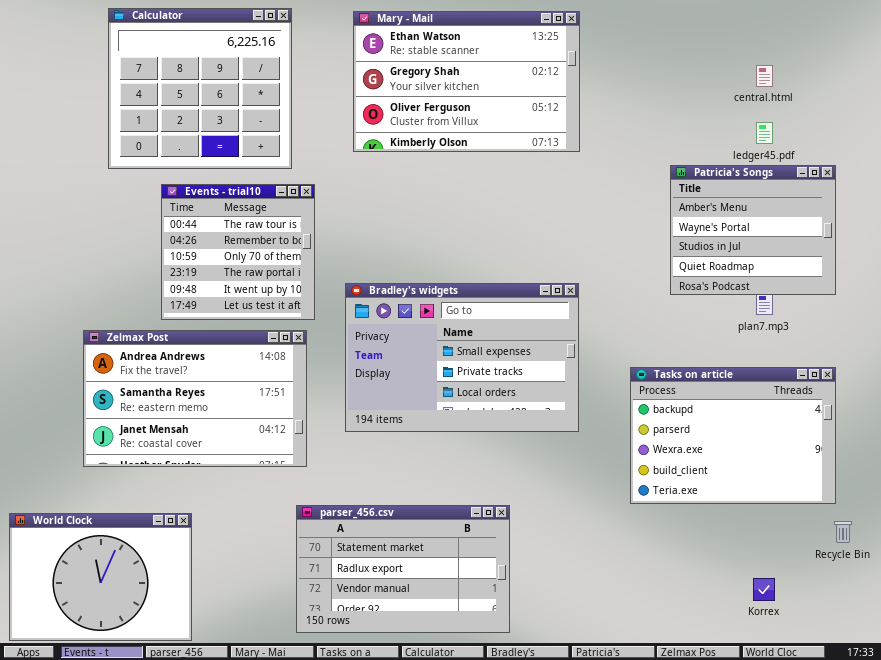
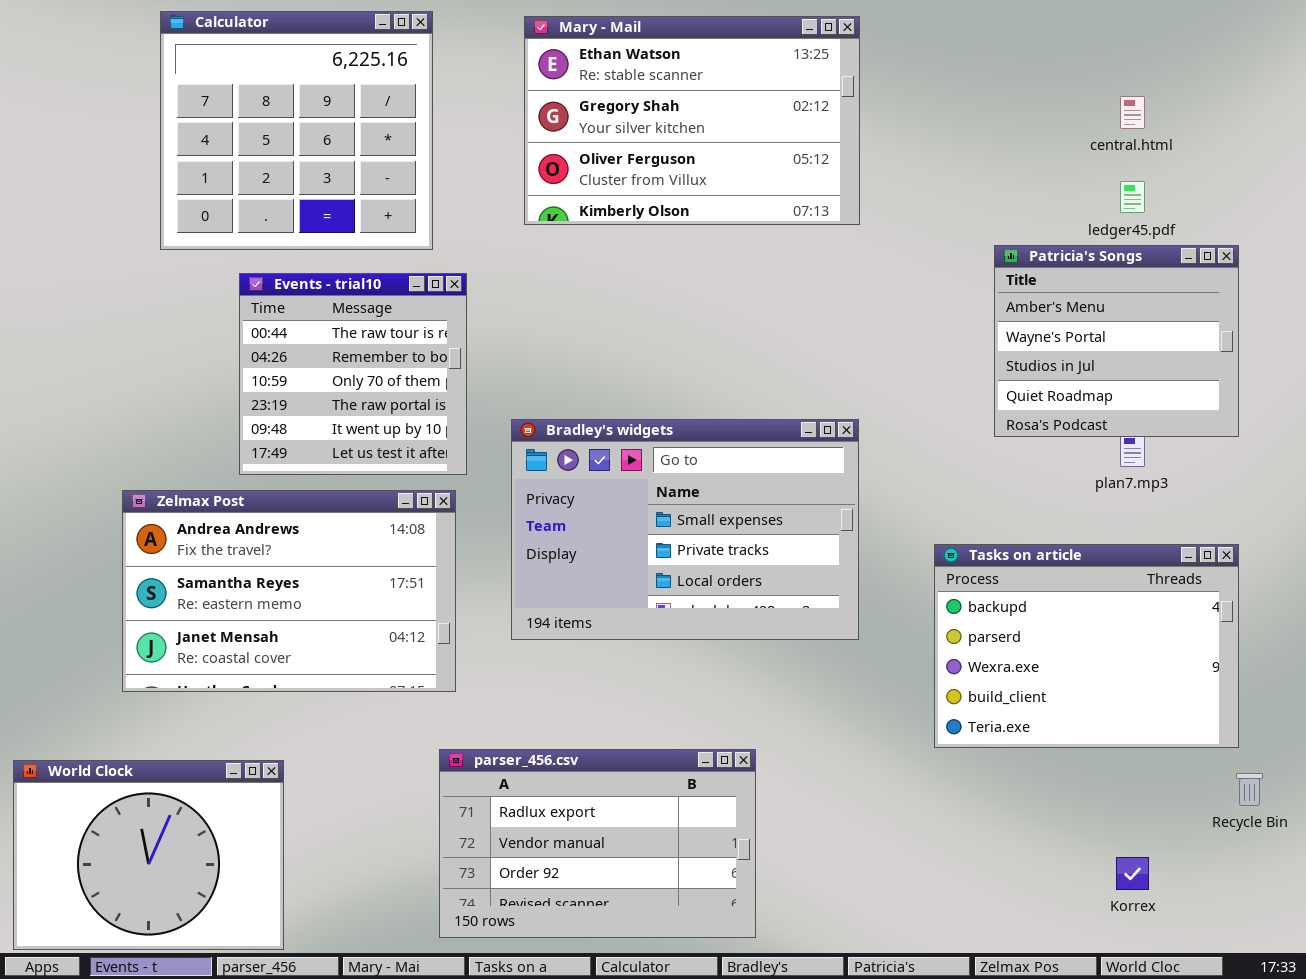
parser_456.csv: [296,505,510,633] -> [439,749,756,938], scrolled down 1 row

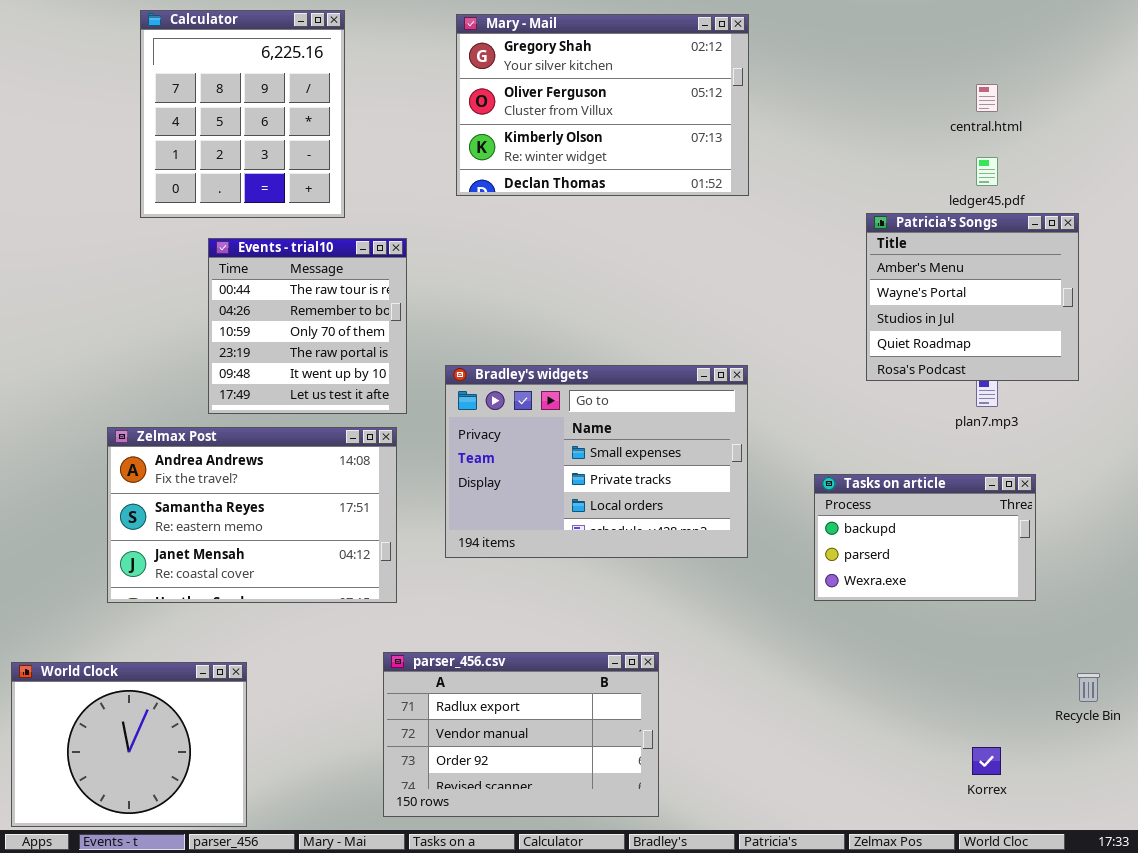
Calculator: [160,11,433,250] -> [140,10,345,218], resized
Mary - Mail: [524,16,860,225] -> [456,14,749,196], scrolled down 1 row
Tasks on article: [934,544,1239,748] -> [814,474,1036,601], resized

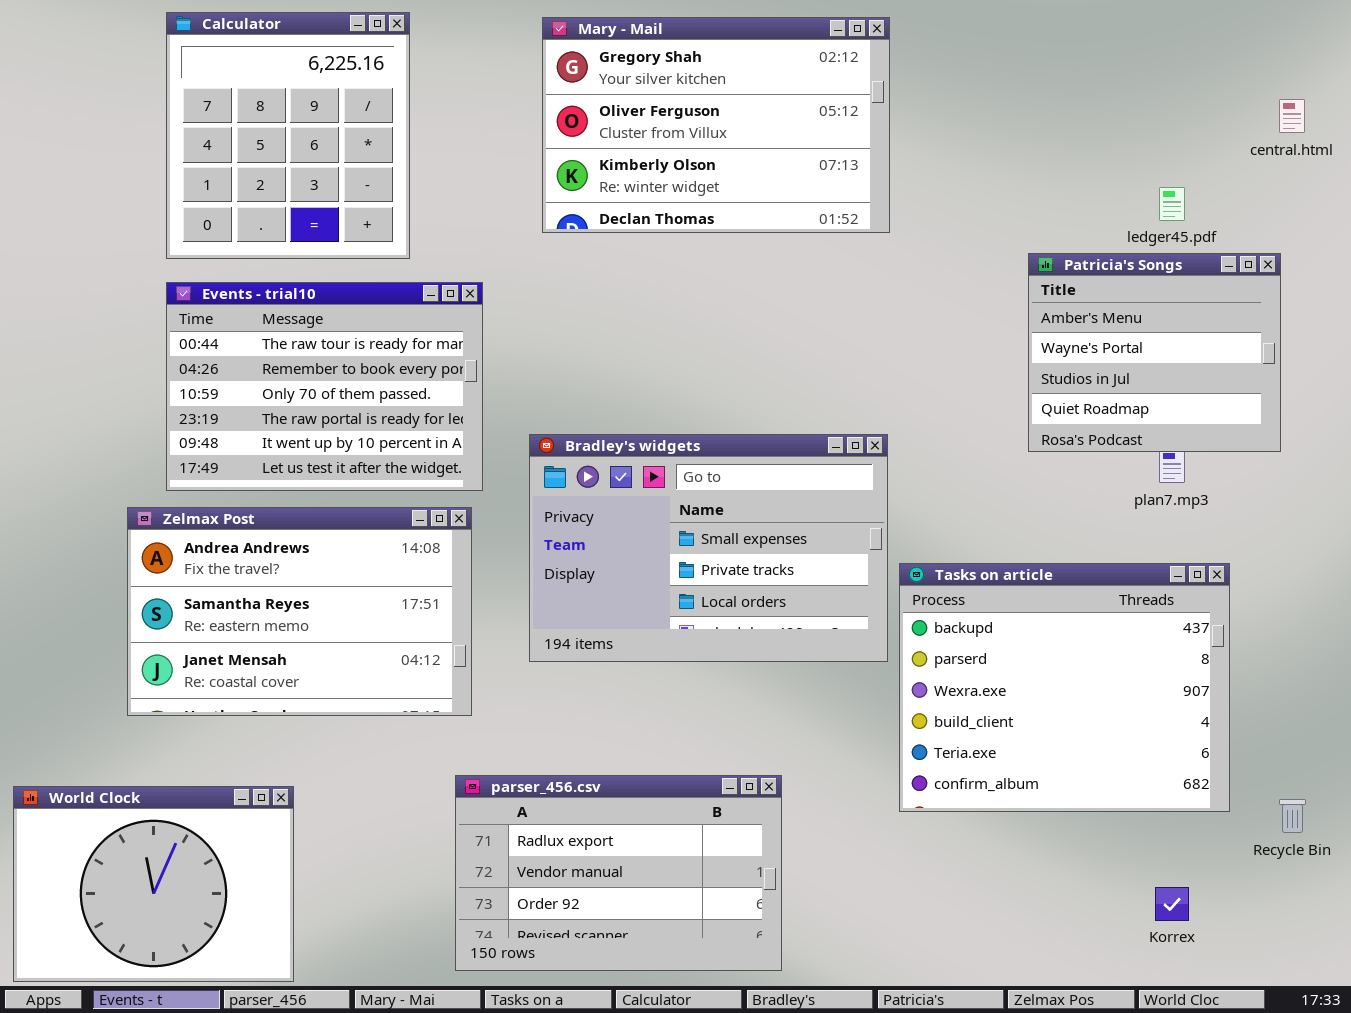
central.html: [976,84,998,112] -> [1279,99,1305,133], moved
Events - trial10: [208,238,407,414] -> [166,282,483,491], resized
Tasks on article: [814,474,1036,601] -> [899,563,1230,812], resized

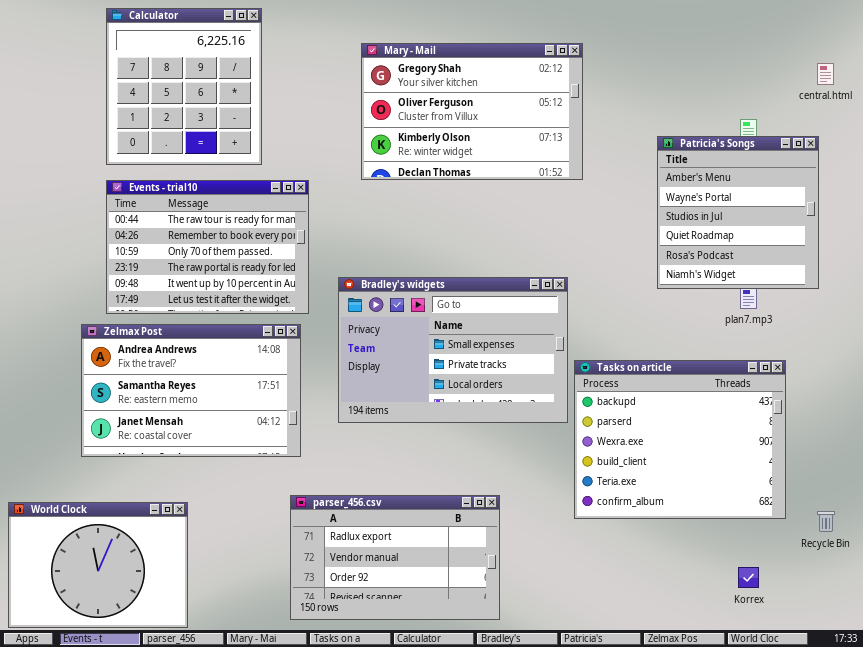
Mary - Mail: [542,17,890,233] -> [361,43,583,180], moved
Patricia's Songs: [1028,253,1281,452] -> [657,136,819,289], resized

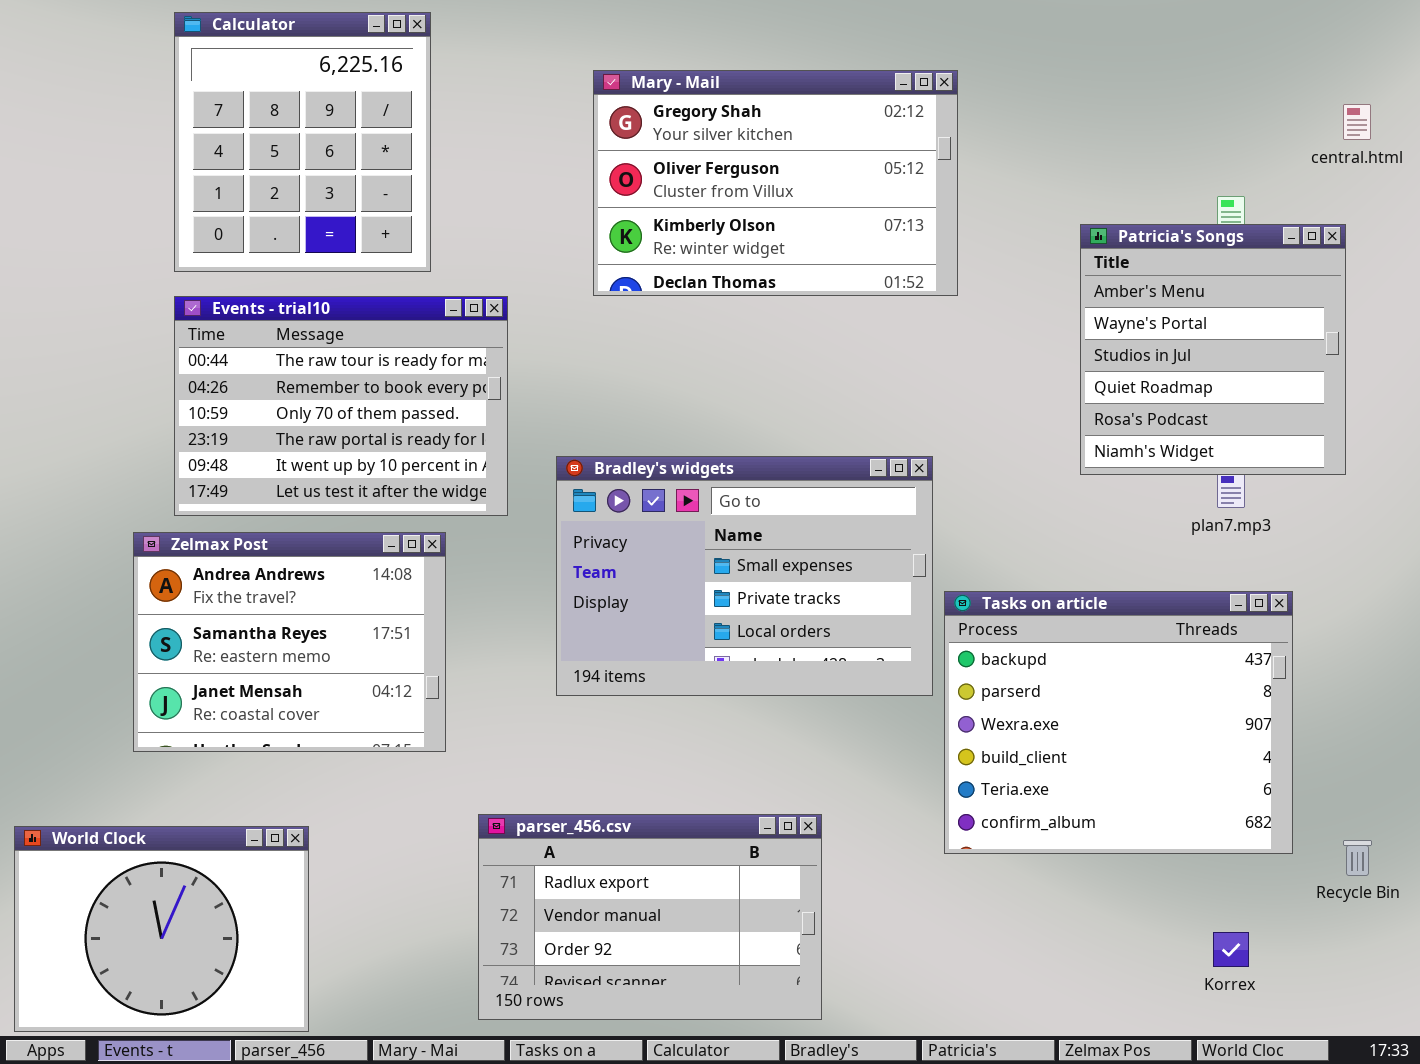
Zelmax Post: [81,324,301,457] -> [133,532,446,752], resized

